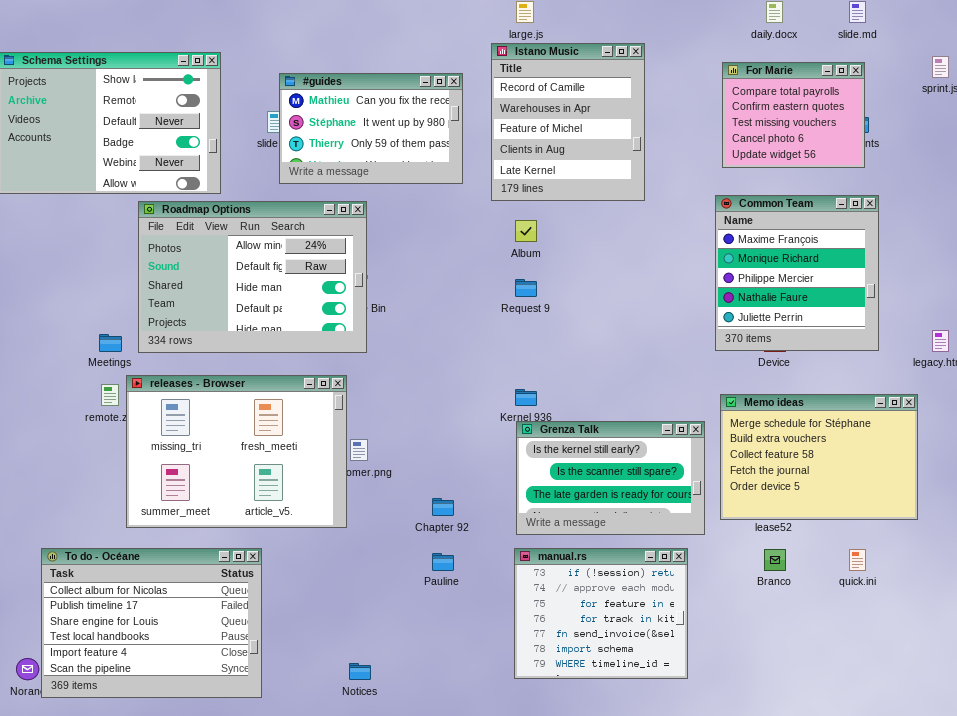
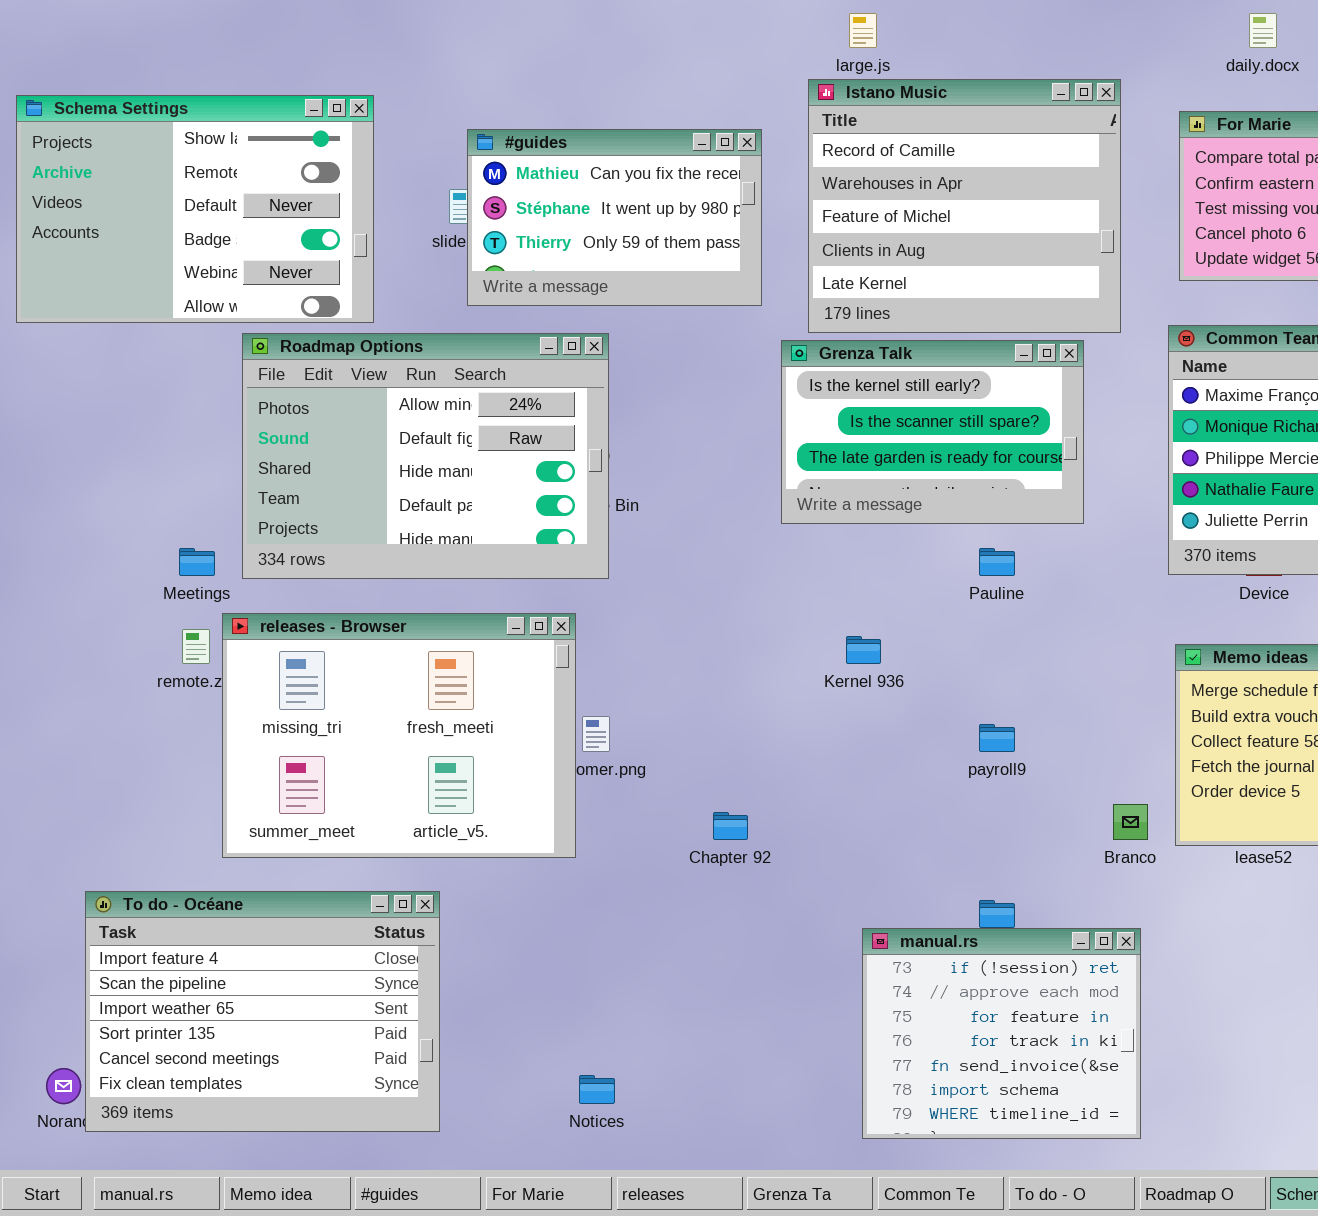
Istano Music: [491,43,645,201] -> [808,79,1121,333], resized
Grenza Talk: [516,421,705,535] -> [781,340,1084,524], moved
To do - Océane: [41,548,262,698] -> [85,891,440,1132], scrolled down 4 rows
manual.rs: [514,548,688,679] -> [862,928,1141,1139], moved
Branco: [764,549,786,571] -> [1113,804,1148,840], moved
Pauline: [432,553,454,571] -> [979,548,1015,576], moved

